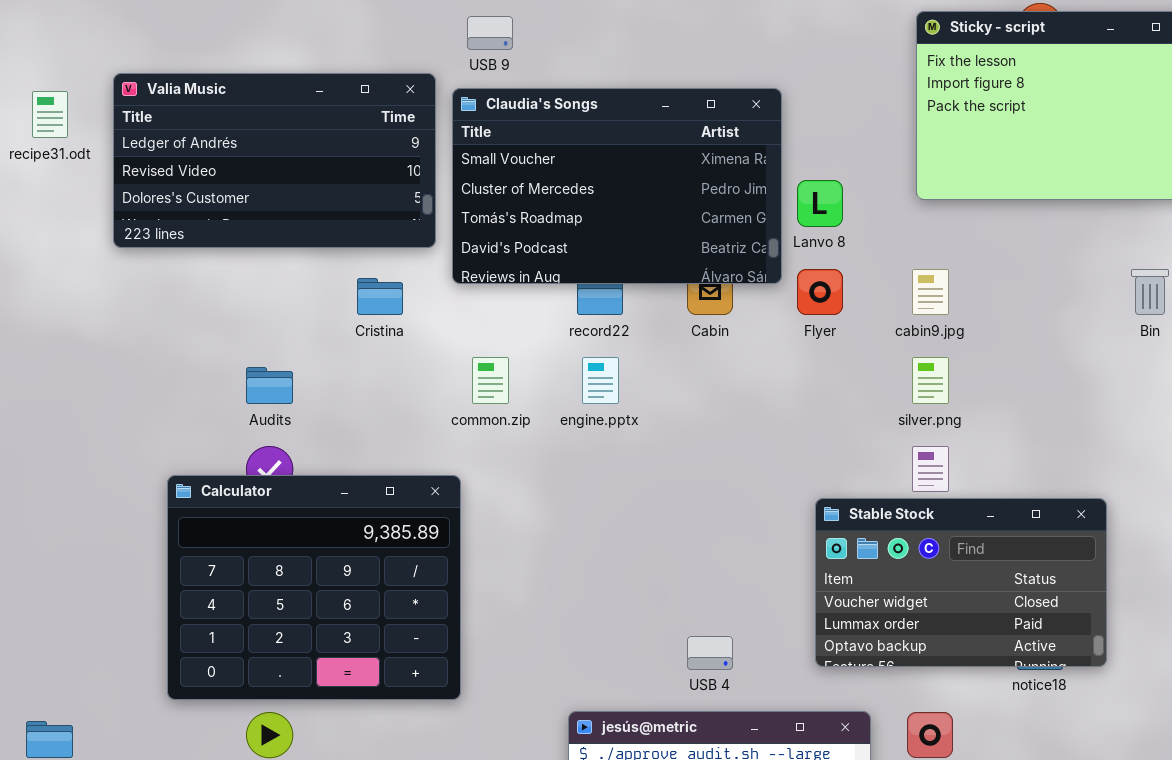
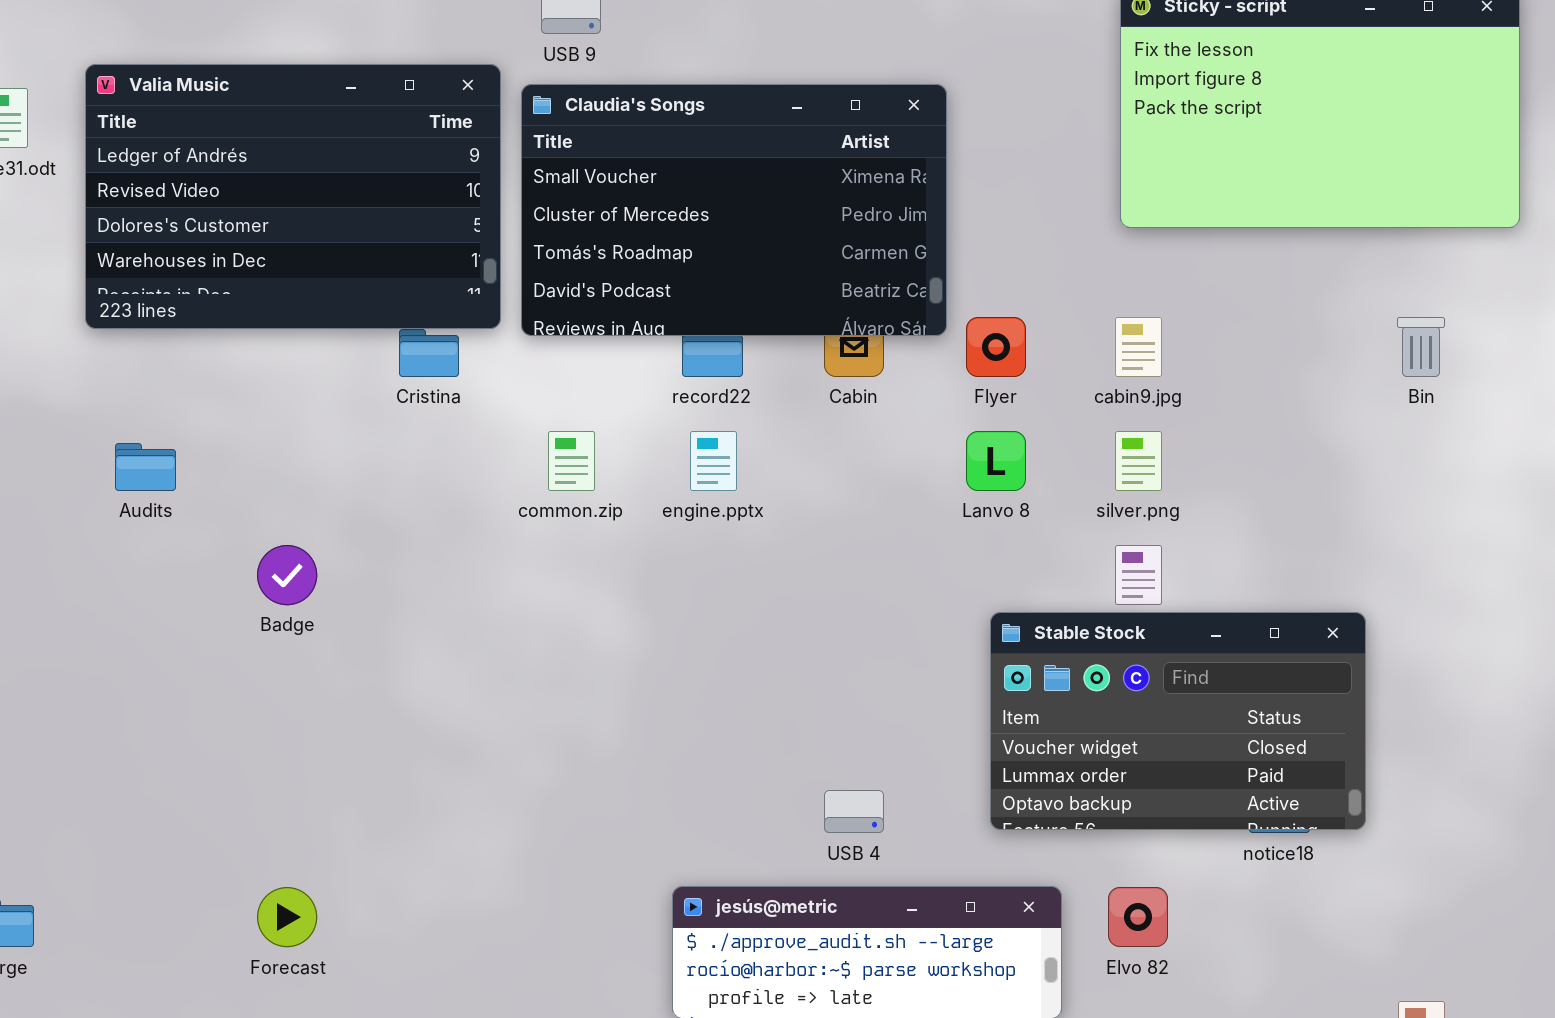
Valia Music: [113,73,436,248] -> [85,64,501,329], resized
Lanvo 8: [797,180,843,227] -> [966,431,1026,491], moved
Audits: [246,367,293,404] -> [115,443,176,491], moved
Calculator: [167,475,461,700] -> none, closed

